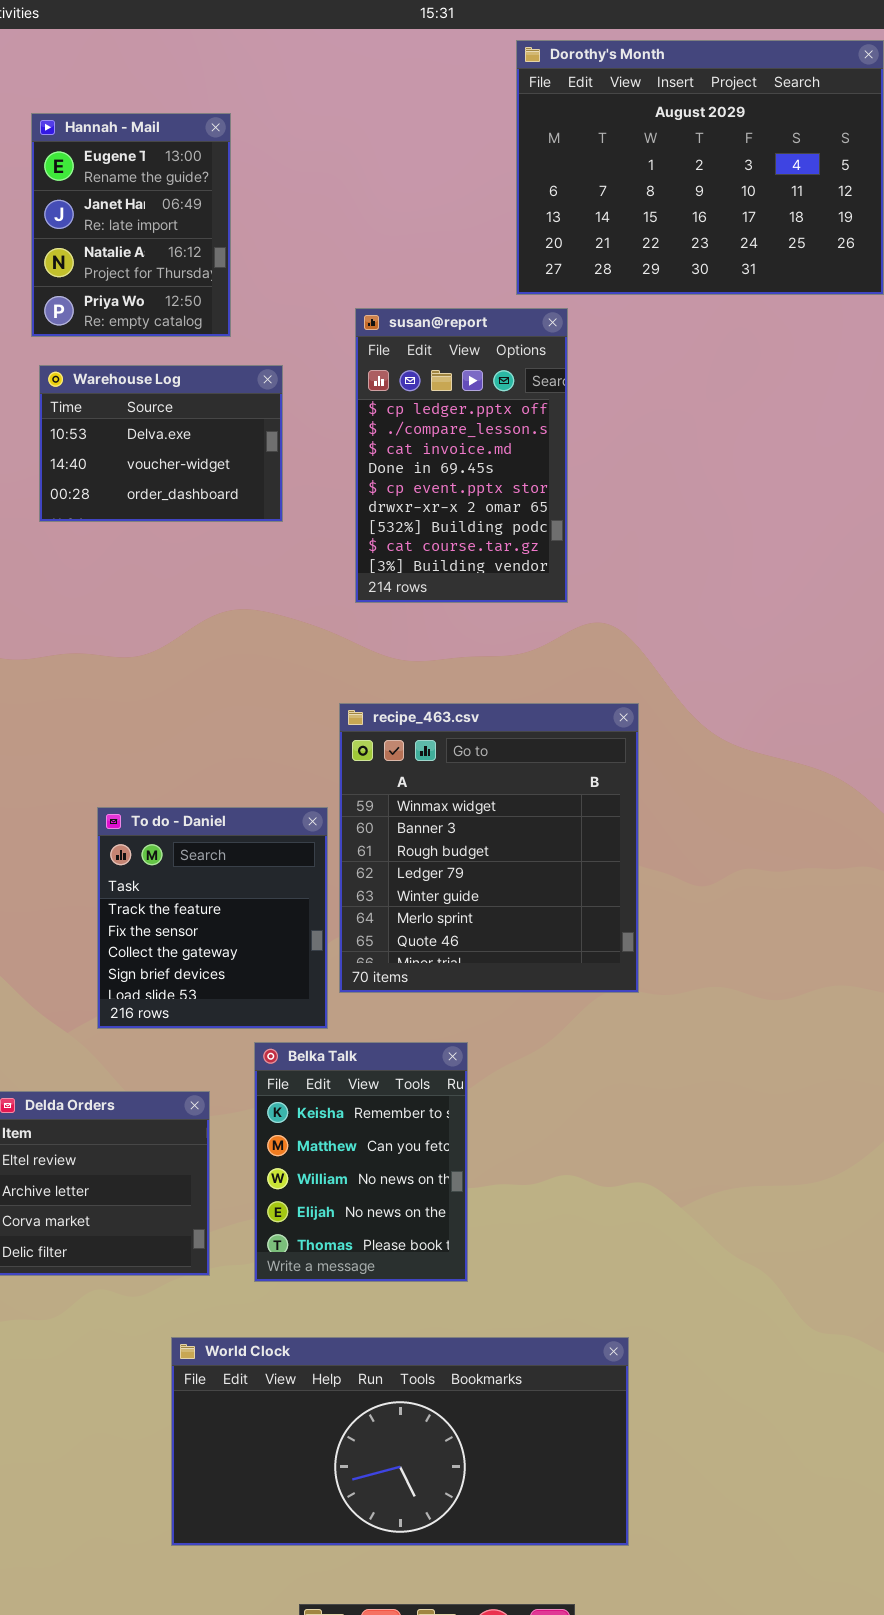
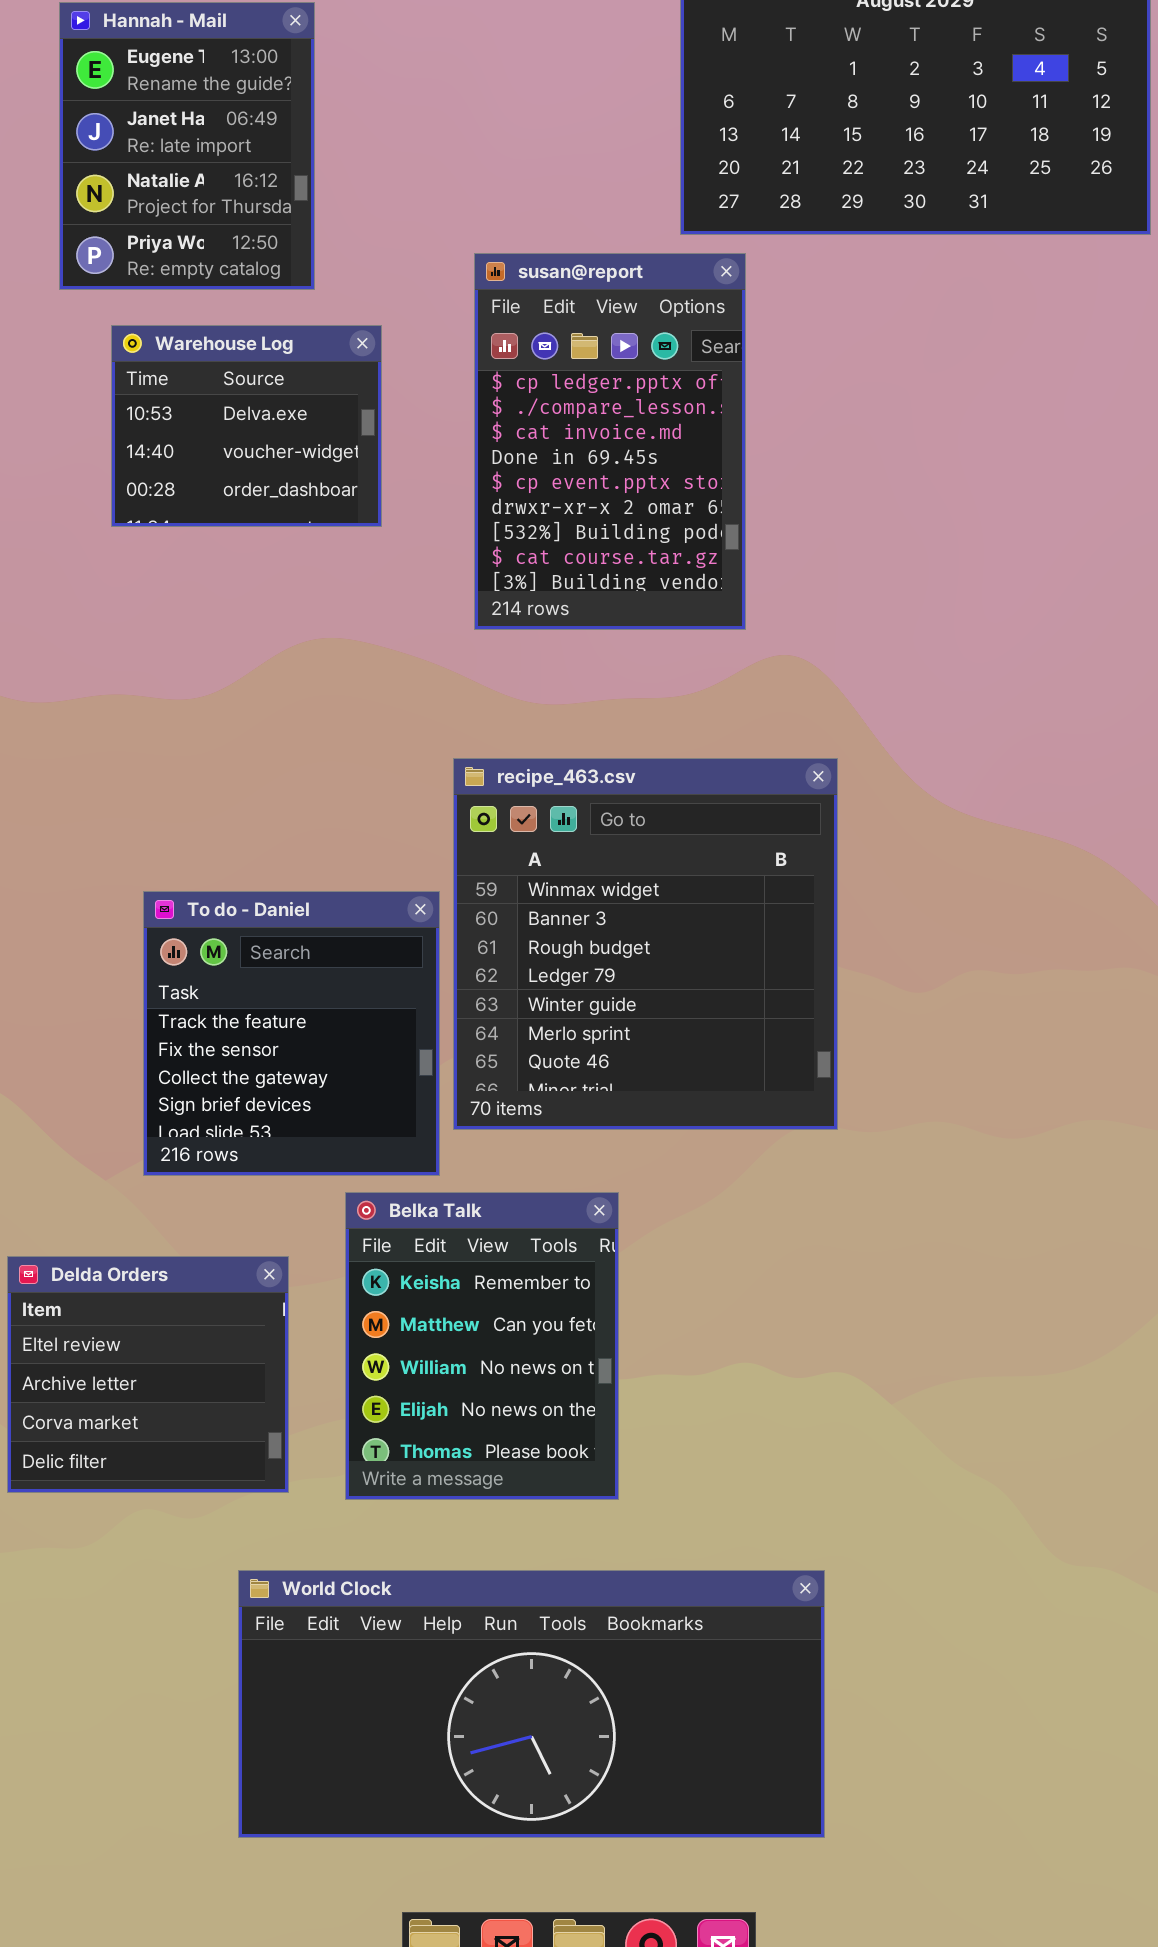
Warehouse Log: [39,365,283,522] -> [111,325,382,527], resized

